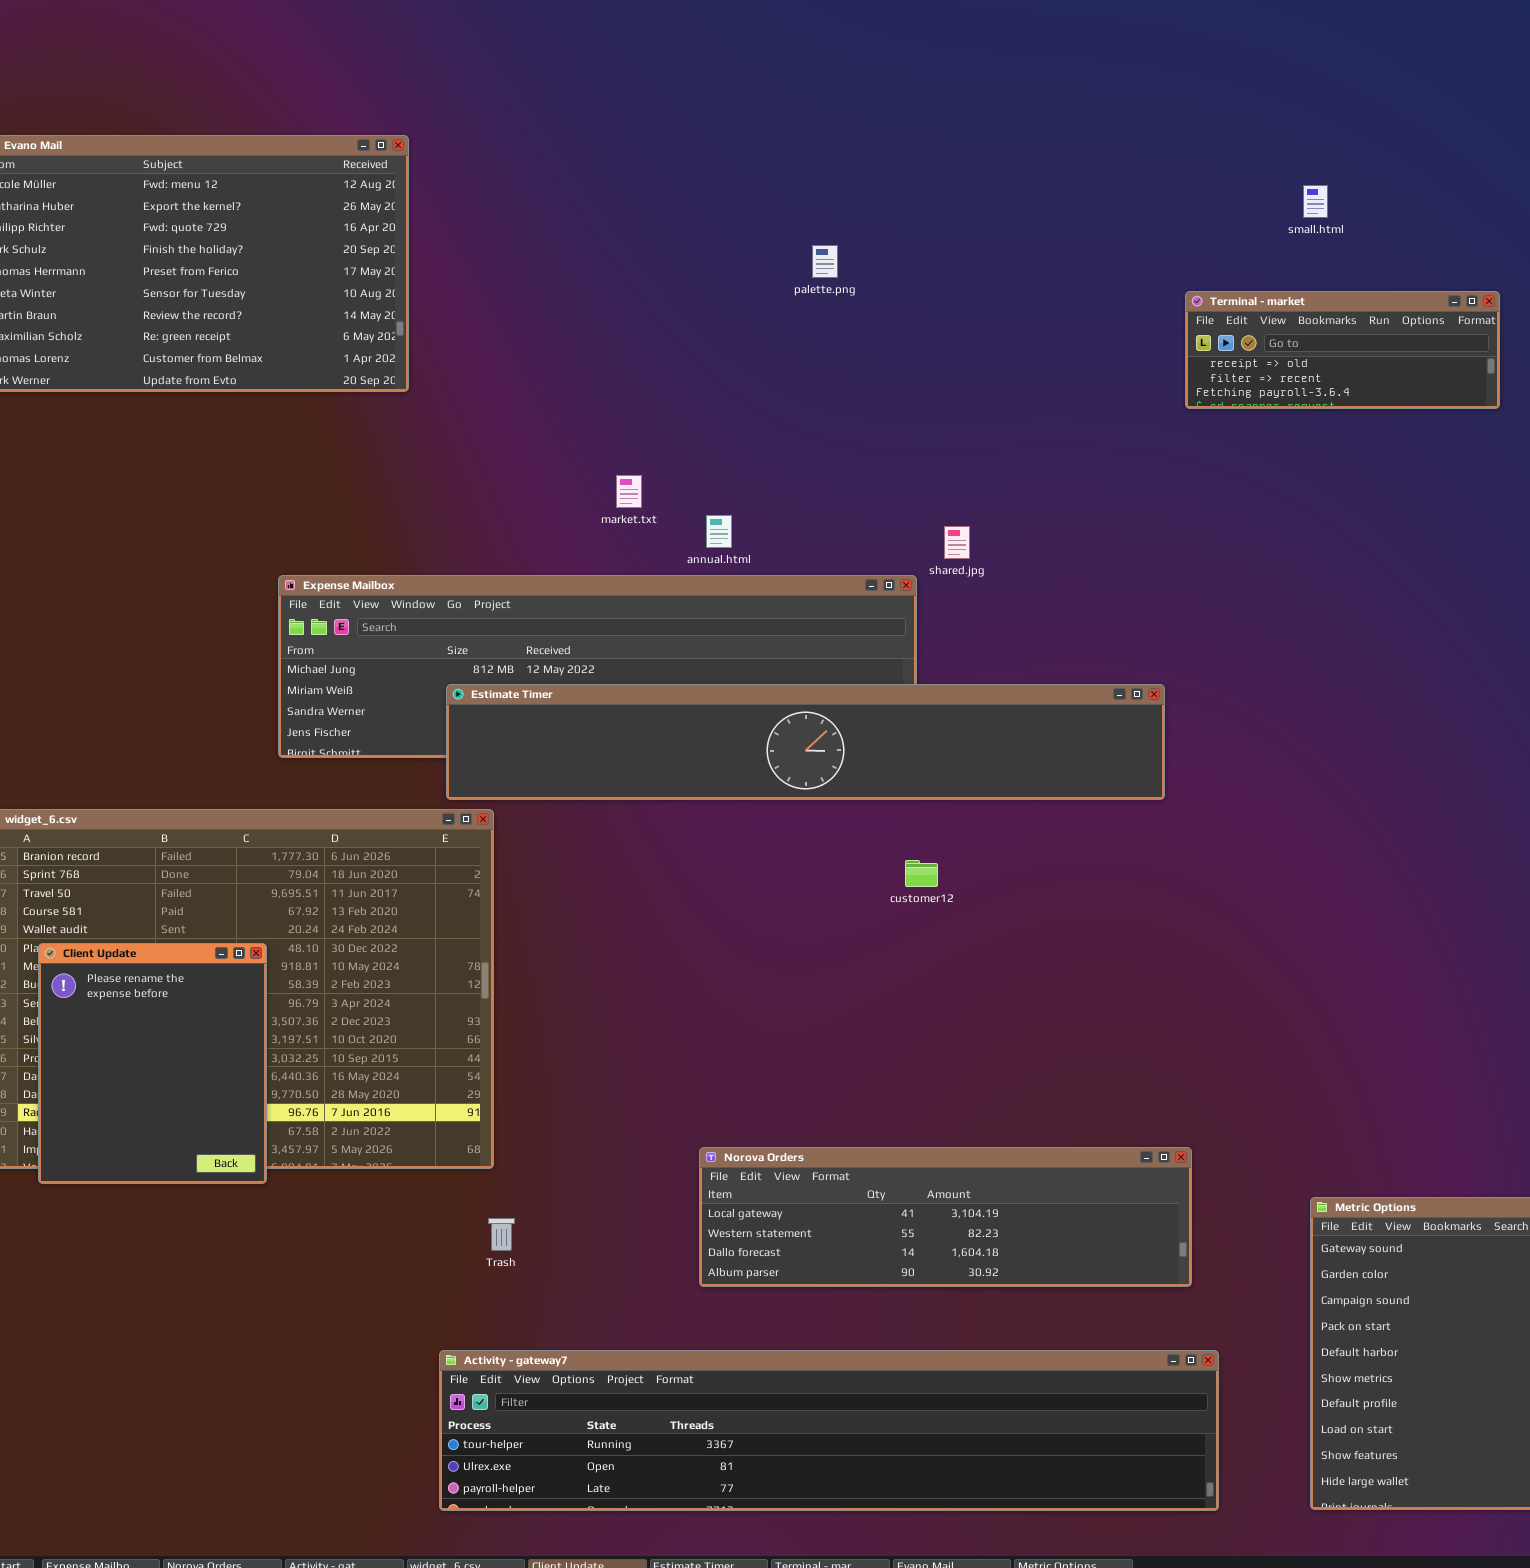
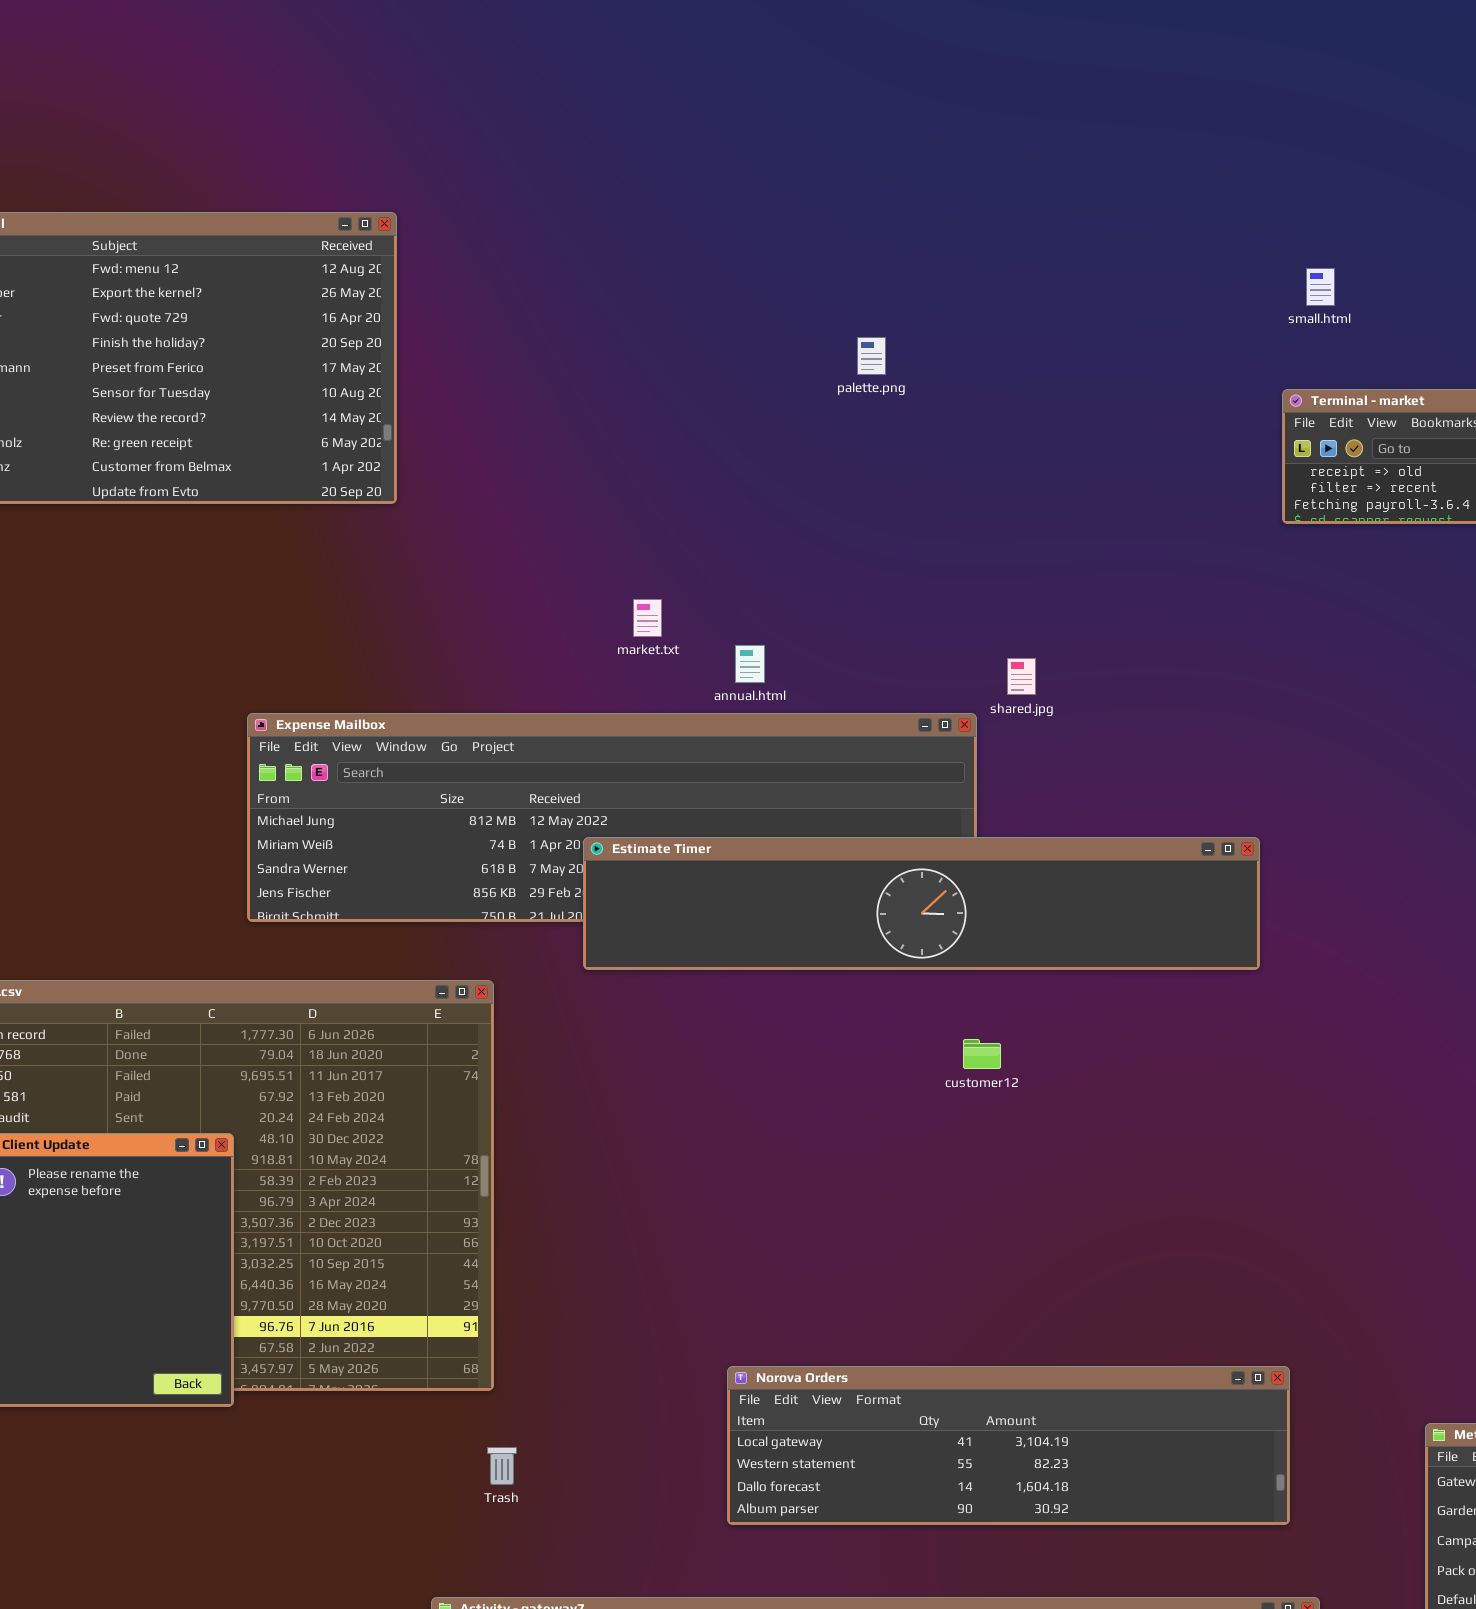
small.html: [1303,185,1328,218] -> [1306,268,1335,306], moved
Estimate Timer: [446,684,1165,800] -> [583,837,1260,970], resized

